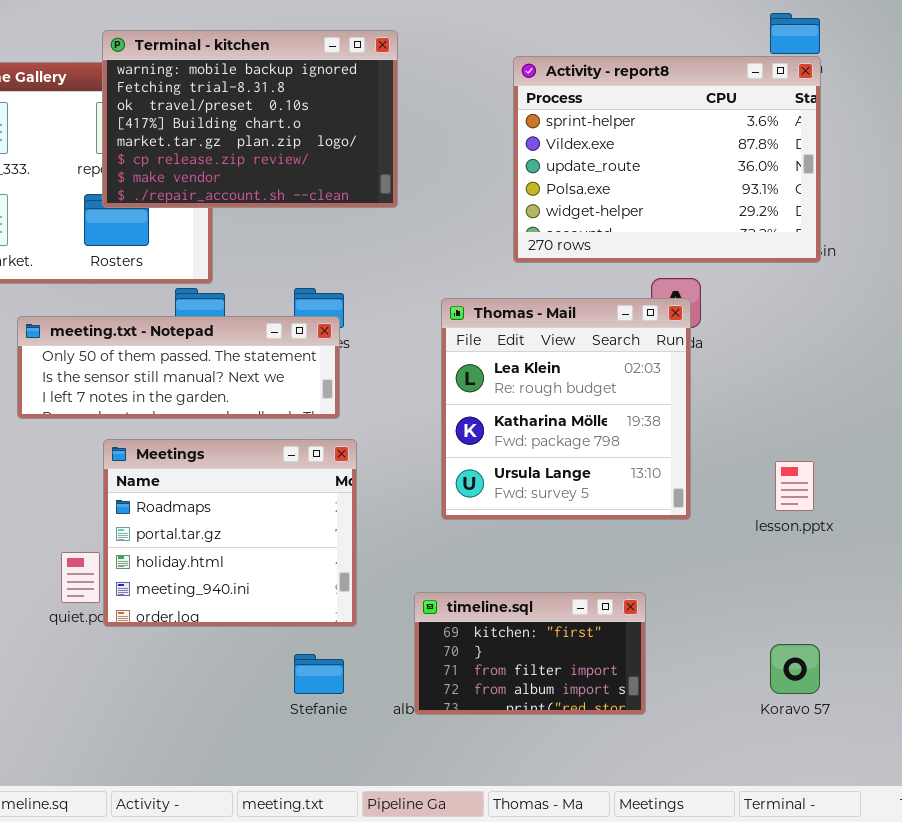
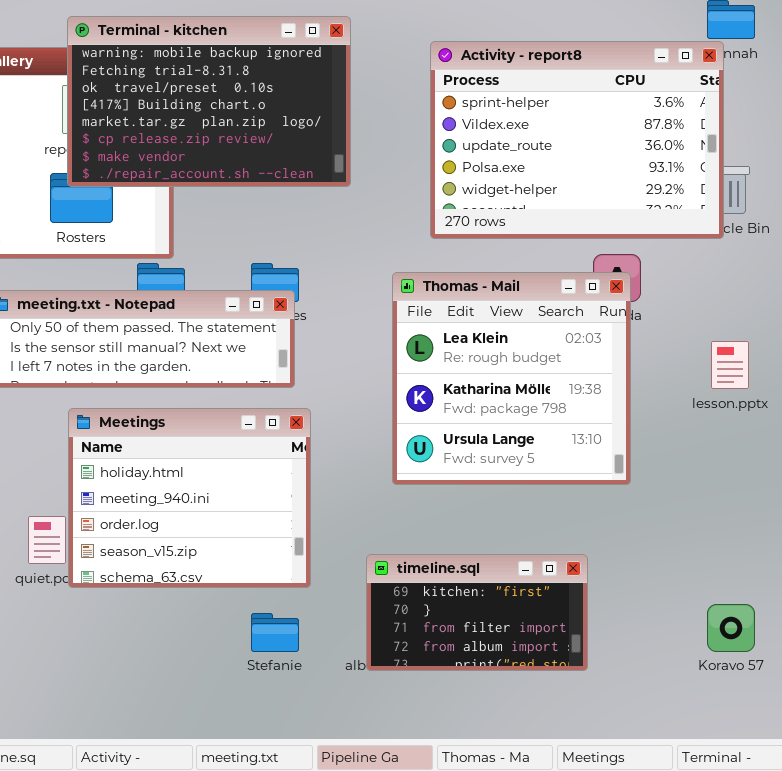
Activity - report8: [513,56,821,263] -> [430,41,724,239], moved
Meetings: [103,439,357,627] -> [68,408,311,588], scrolled down 2 rows
lesson.pptx: [775,461,814,511] -> [711,341,749,389], moved

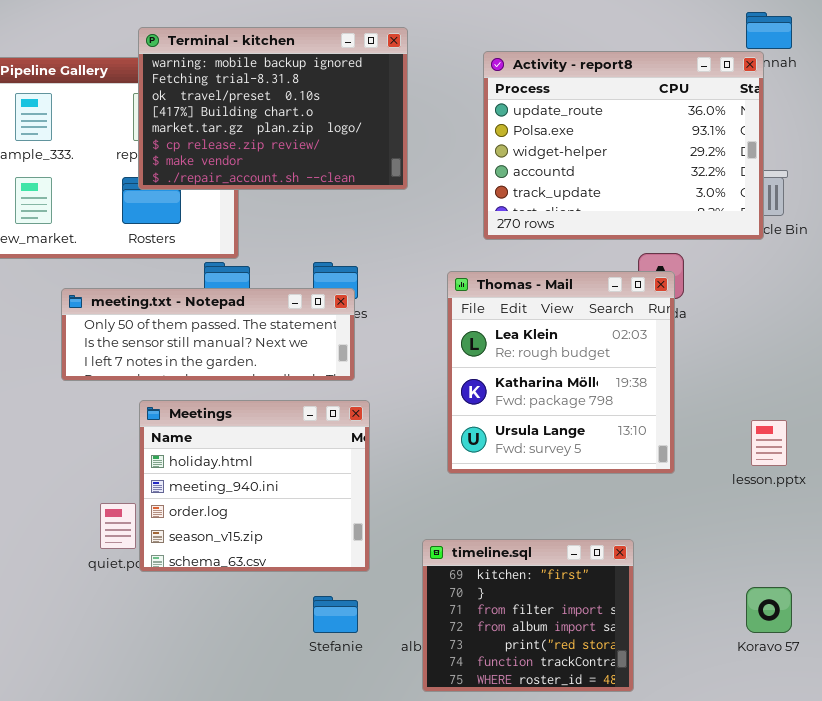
Activity - report8: [430,41,724,239] -> [483,51,764,240], scrolled down 2 rows
lesson.pptx: [711,341,749,389] -> [751,420,787,466], moved
timeline.sql: [366,554,588,671] -> [422,539,634,692], resized

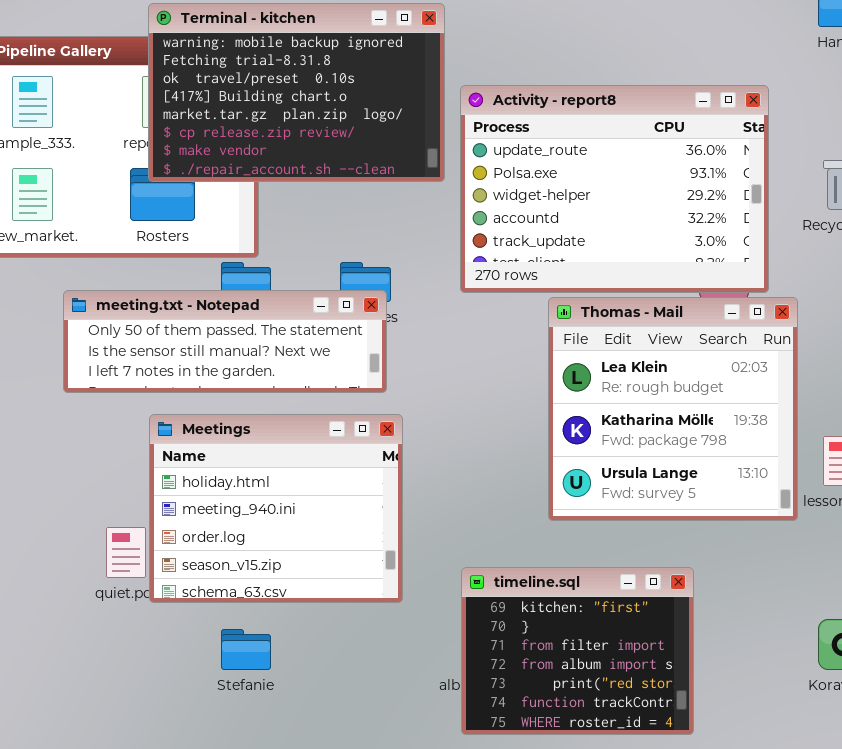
Activity - report8: [483,51,764,240] -> [460,85,769,293], moved
Thomas - Mail: [447,271,675,474] -> [548,297,798,521], moved
Stefanie: [313,596,358,633] -> [221,629,271,670], moved

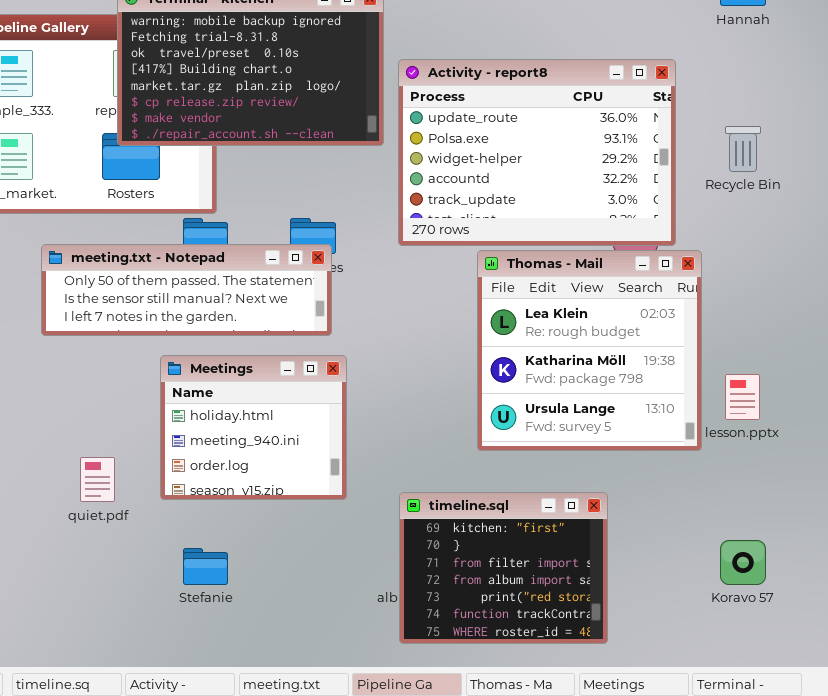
Meetings: [149,414,403,603] -> [160,355,347,500], resized

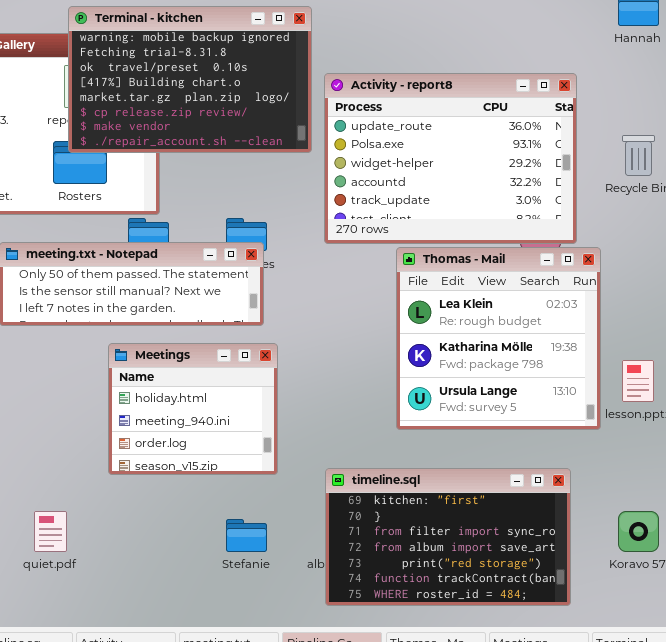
quiet.pdf: [80,457,115,502] -> [34,511,67,552], moved
timeline.sql: [399,492,608,644] -> [325,468,571,606], resized
Stefanie: [183,548,228,585] -> [226,519,267,552], moved

